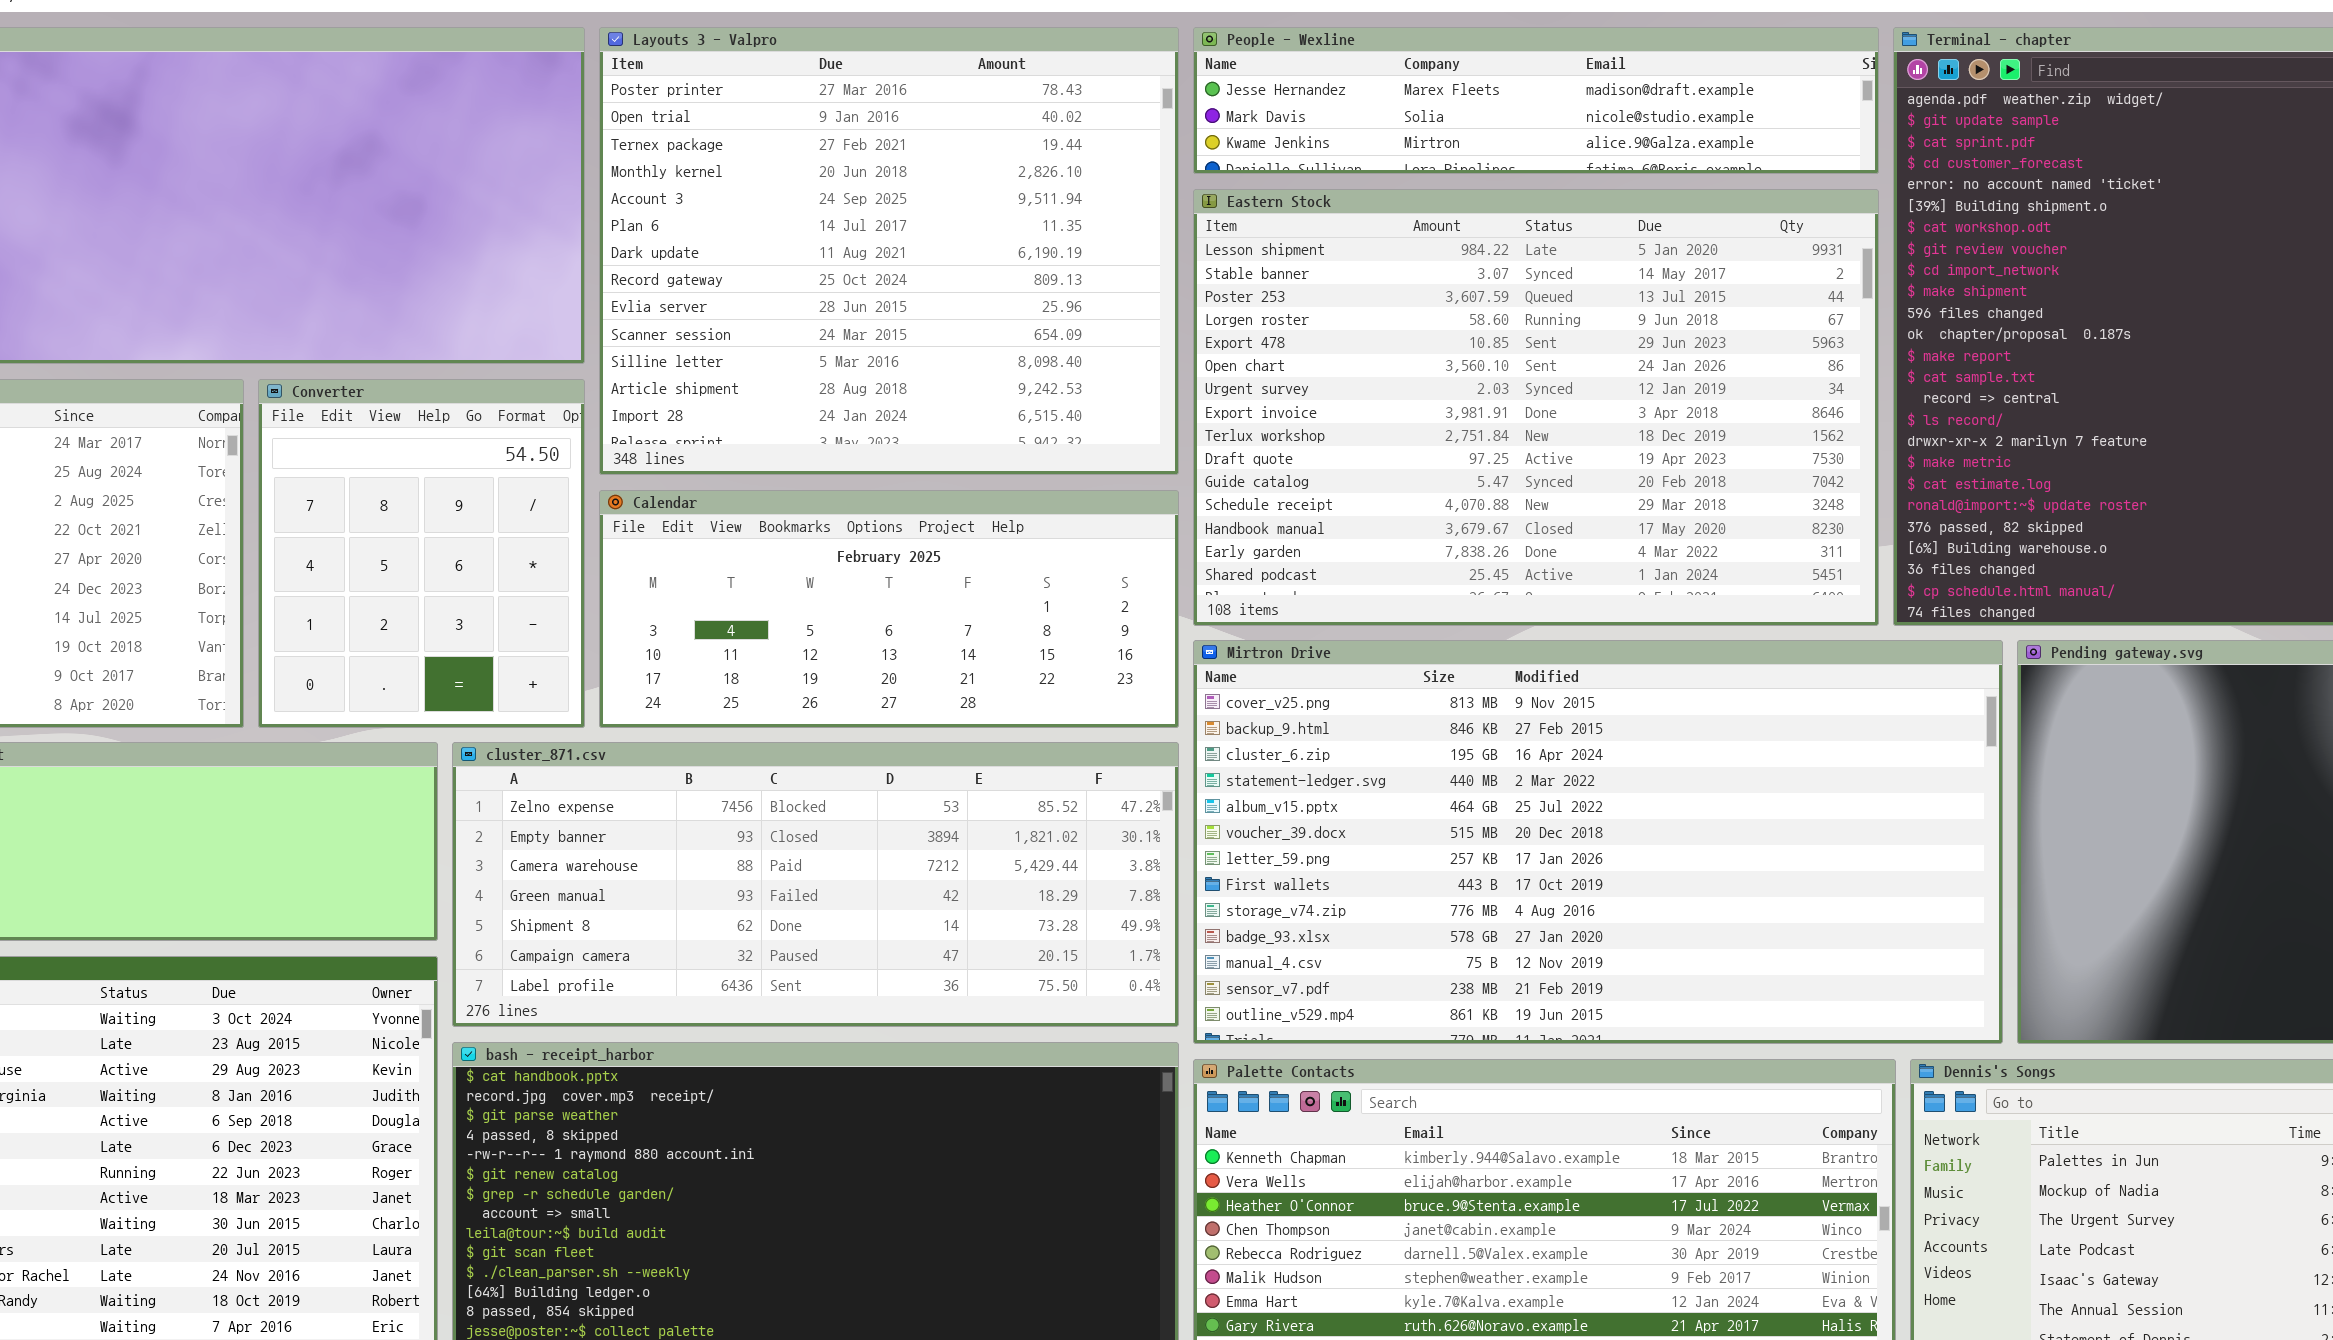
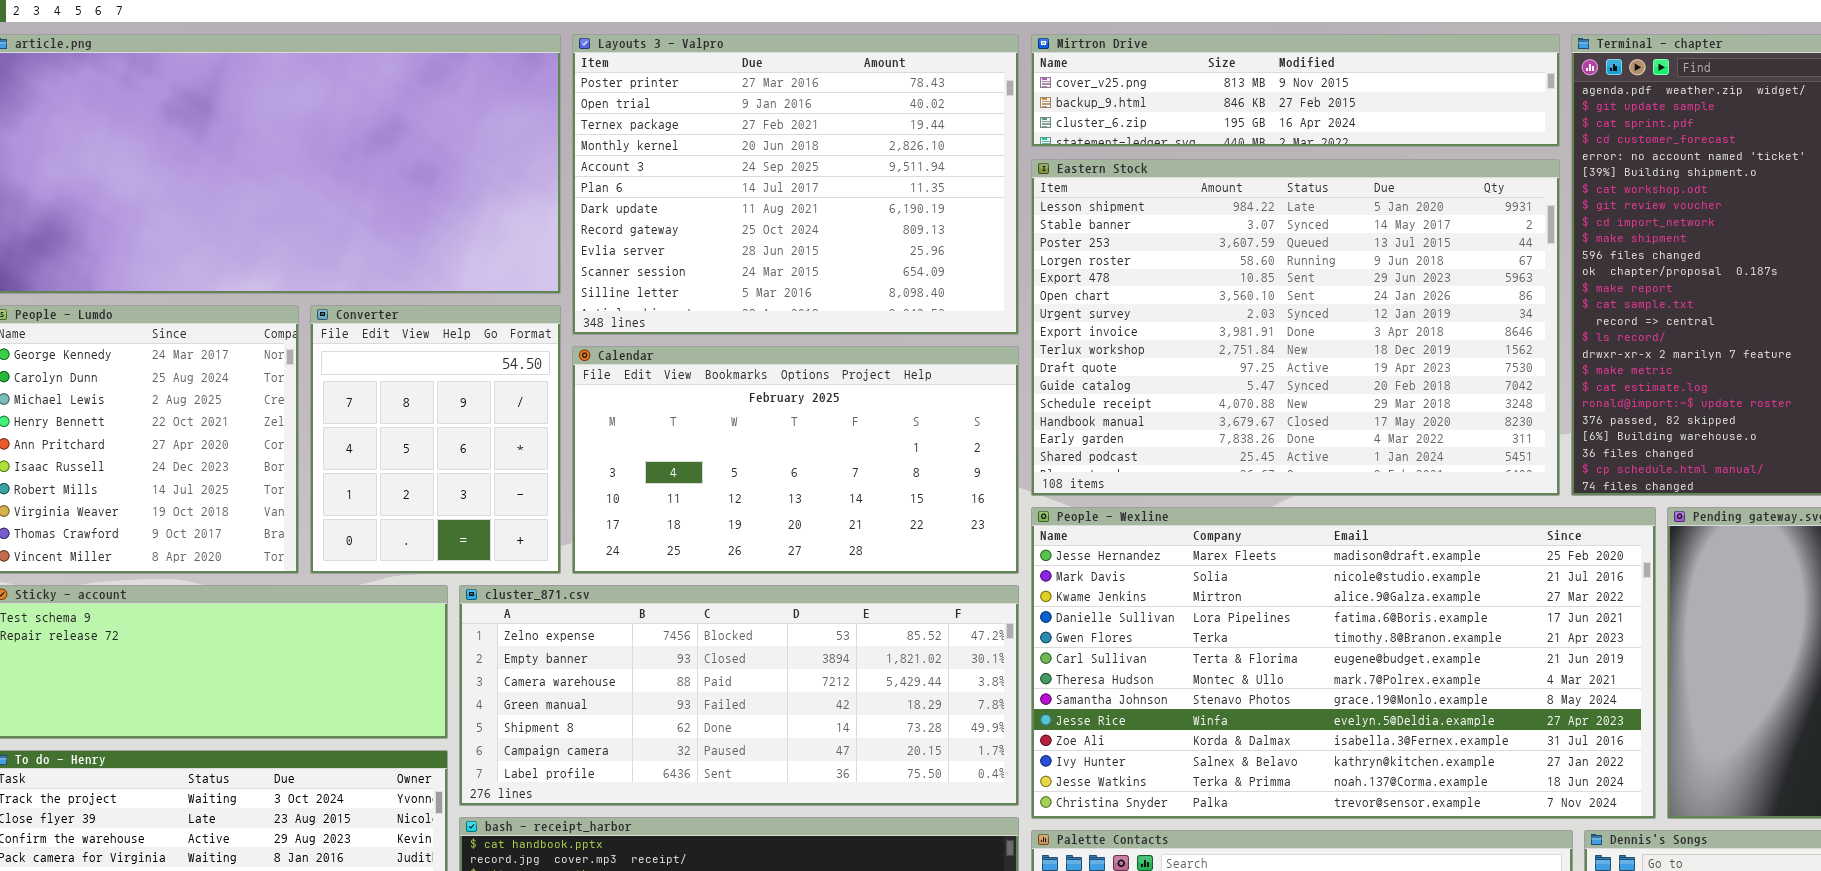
Layouts 3 - Valpro: [599,27,1179,475] -> [572,34,1019,335], resized
People - Wexline: [1193,27,1879,174] -> [1031,507,1656,819], moved, resized
Calendar: [599,490,1179,728] -> [572,346,1019,574], resized
Mirtron Drive: [1193,640,2003,1044] -> [1031,34,1560,147], moved, resized

